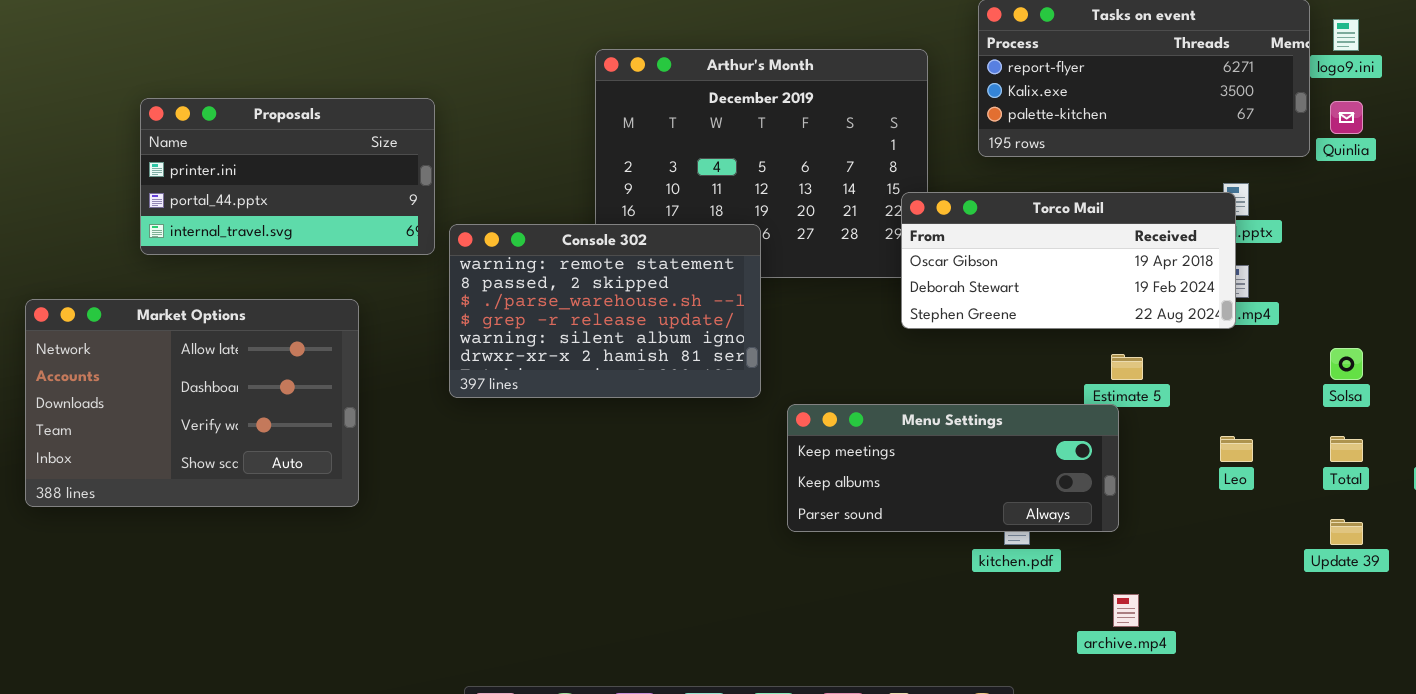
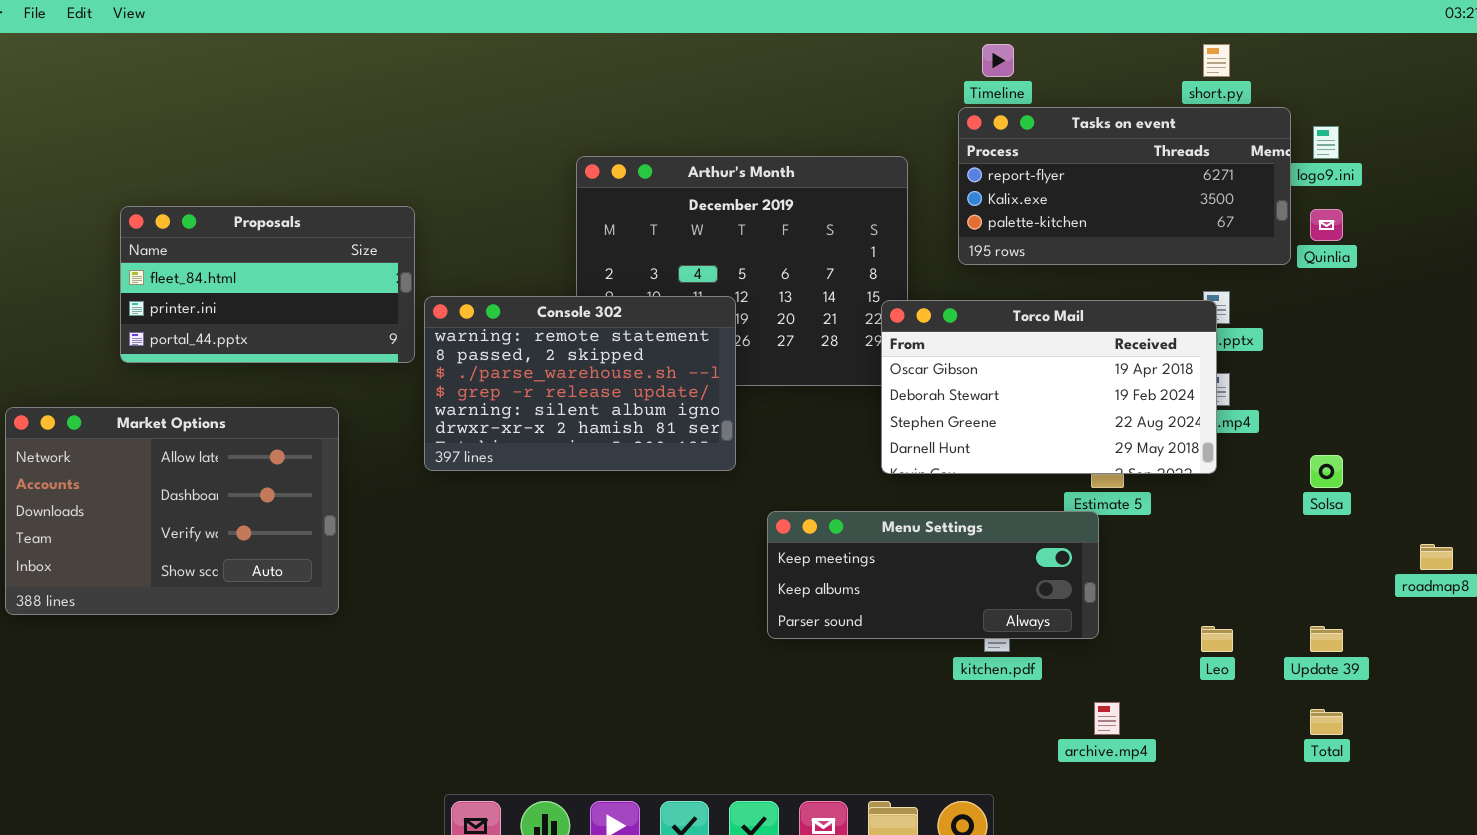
Proposals: [140,98,435,255] -> [120,206,415,363], scrolled up 1 row
Torco Mail: [901,192,1236,329] -> [881,300,1217,474], resized
Console 302: [449,224,761,398] -> [424,296,736,471], moved
Leo: [1220,436,1253,462] -> [1201,626,1233,652], moved
Total: [1330,436,1363,462] -> [1310,709,1343,735], moved

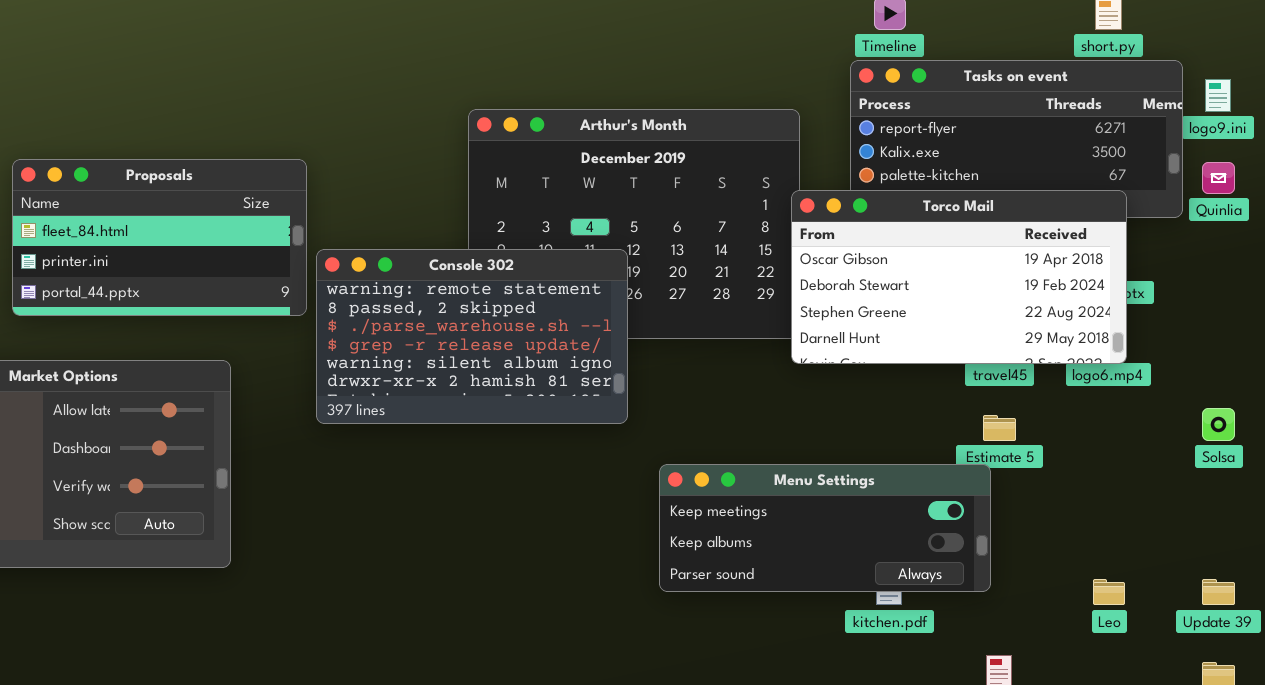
Torco Mail: [881,300,1217,474] -> [791,190,1127,364], moved

